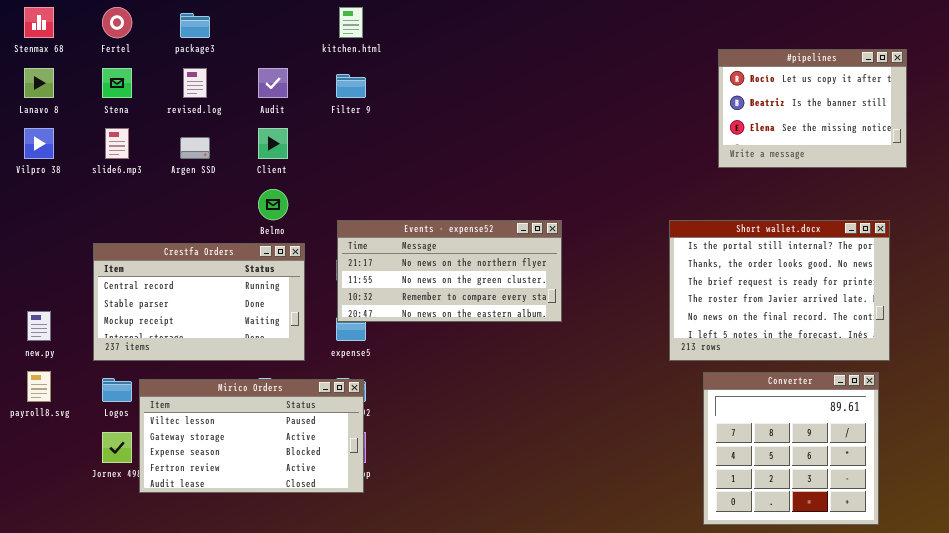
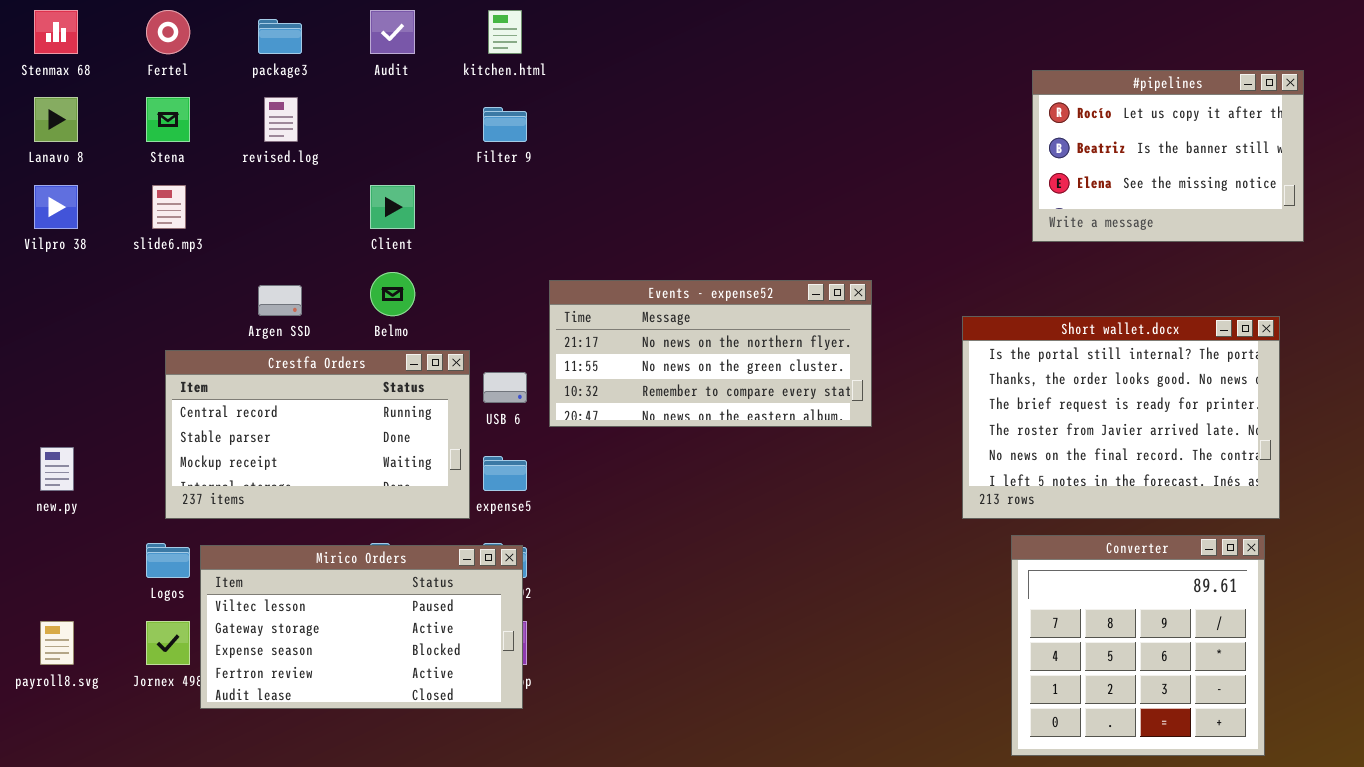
Audit: [258,68,288,98] -> [370,10,415,54], moved
Argen SSD: [180,137,210,159] -> [258,285,302,316], moved
Events - expense52: [337,220,562,322] -> [549,280,872,427], moved
Crestfa Orders: [93,243,305,361] -> [165,350,470,519], moved
payroll8.svg: [27,371,51,402] -> [40,621,74,665], moved

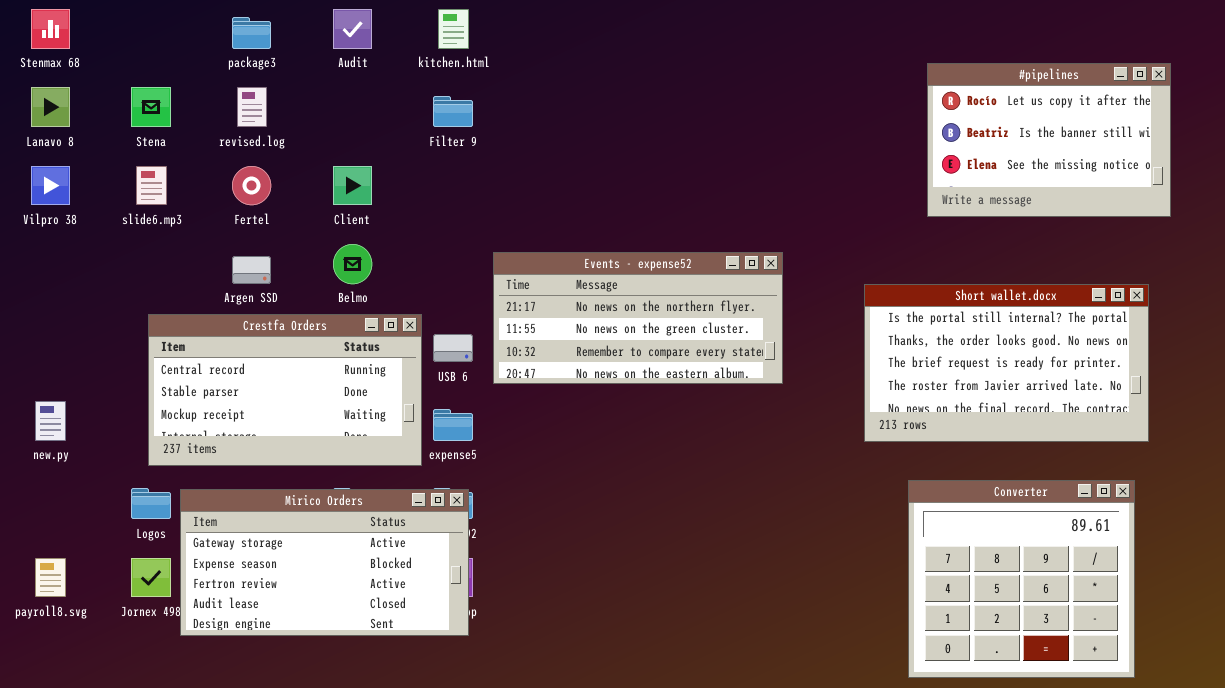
Fertel: [146,10,190,54] -> [232,166,271,205], moved
Short wallet.docx: [962,316,1280,519] -> [864,284,1149,442], resized
Mirico Orders: [200,545,523,709] -> [180,489,469,636], scrolled down 1 row

